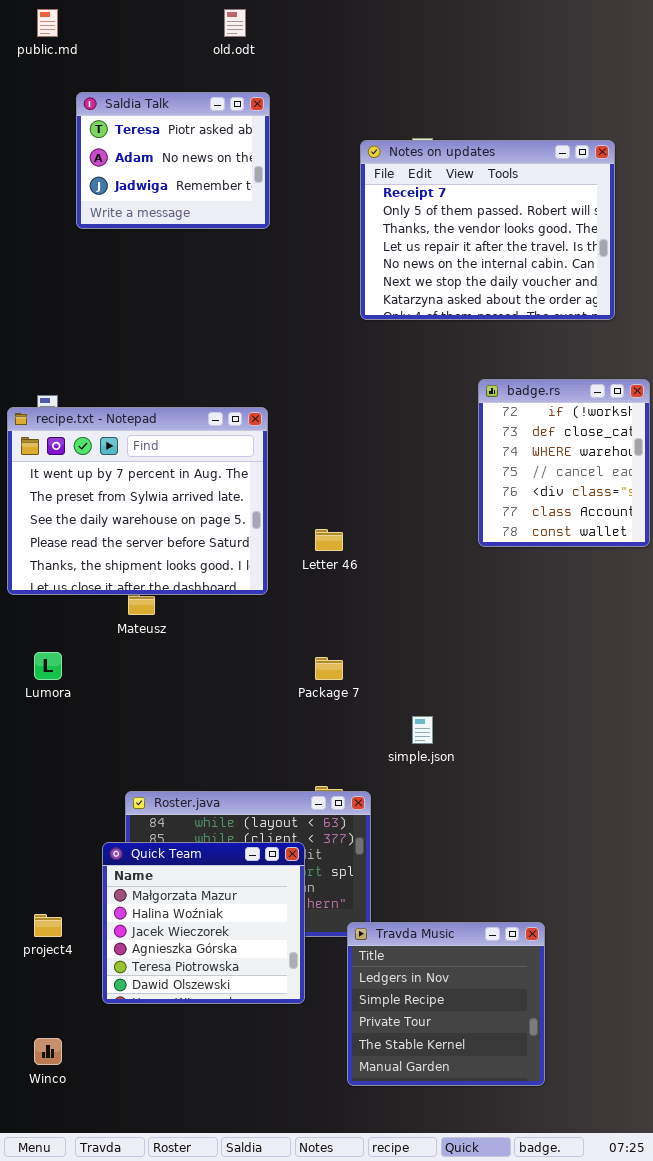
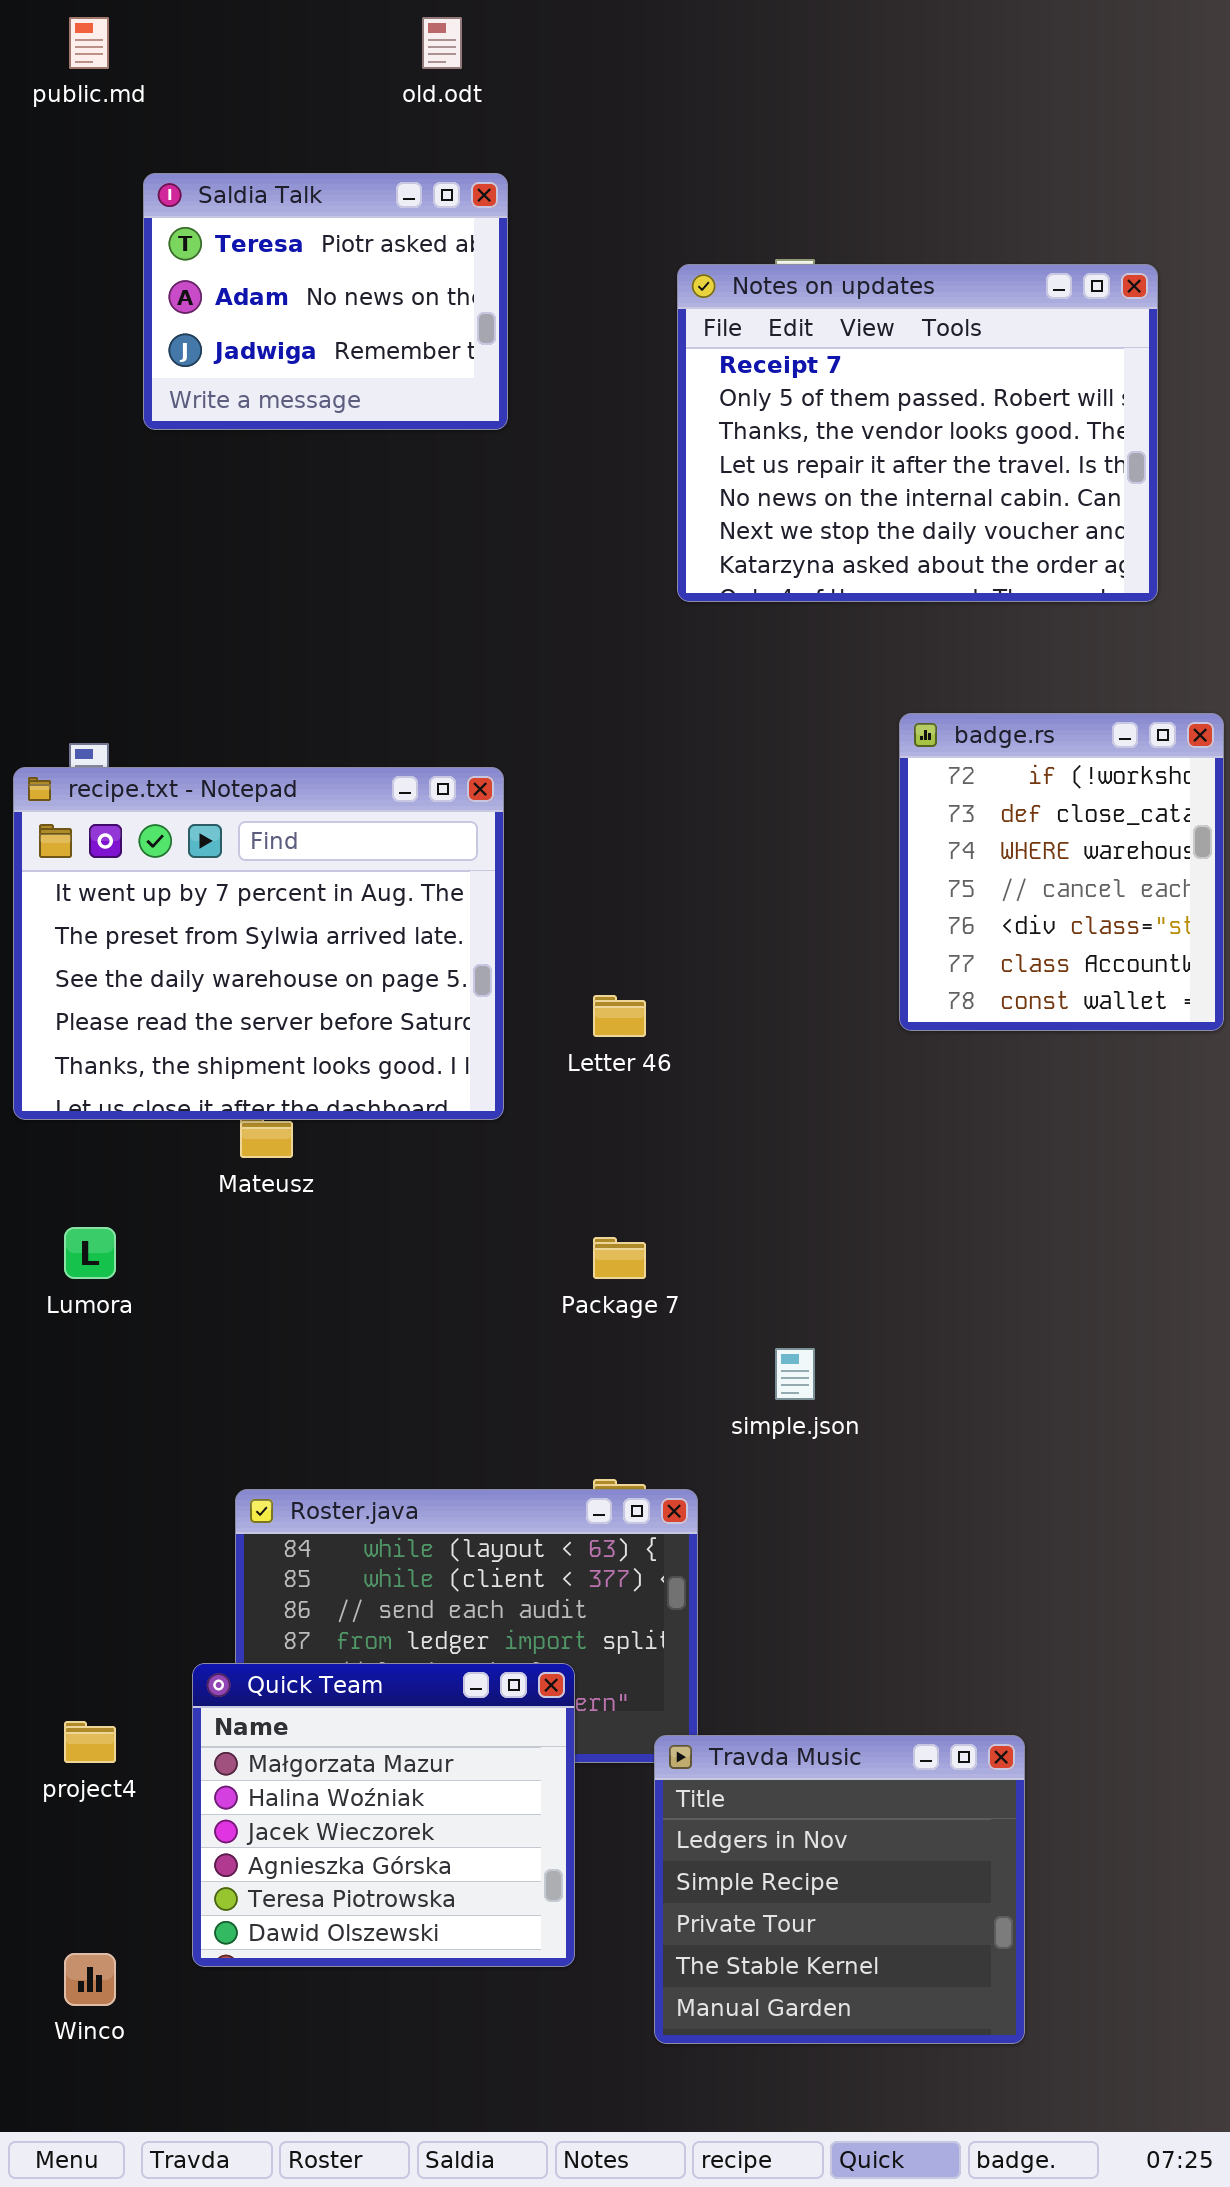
Quick Team: [102,842,305,1004] -> [192,1663,575,1967], moved

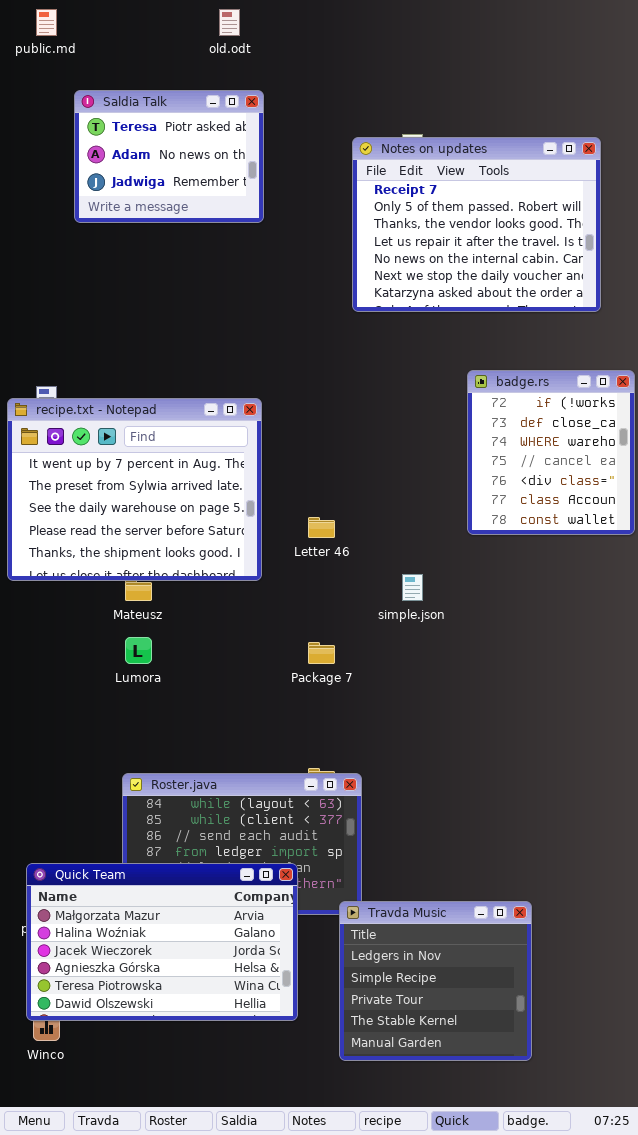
Lumora: [64,1227,116,1279] -> [125,637,152,664], moved
simple.json: [775,1348,815,1400] -> [402,574,423,601], moved
Quick Team: [192,1663,575,1967] -> [26,863,298,1021], resized

